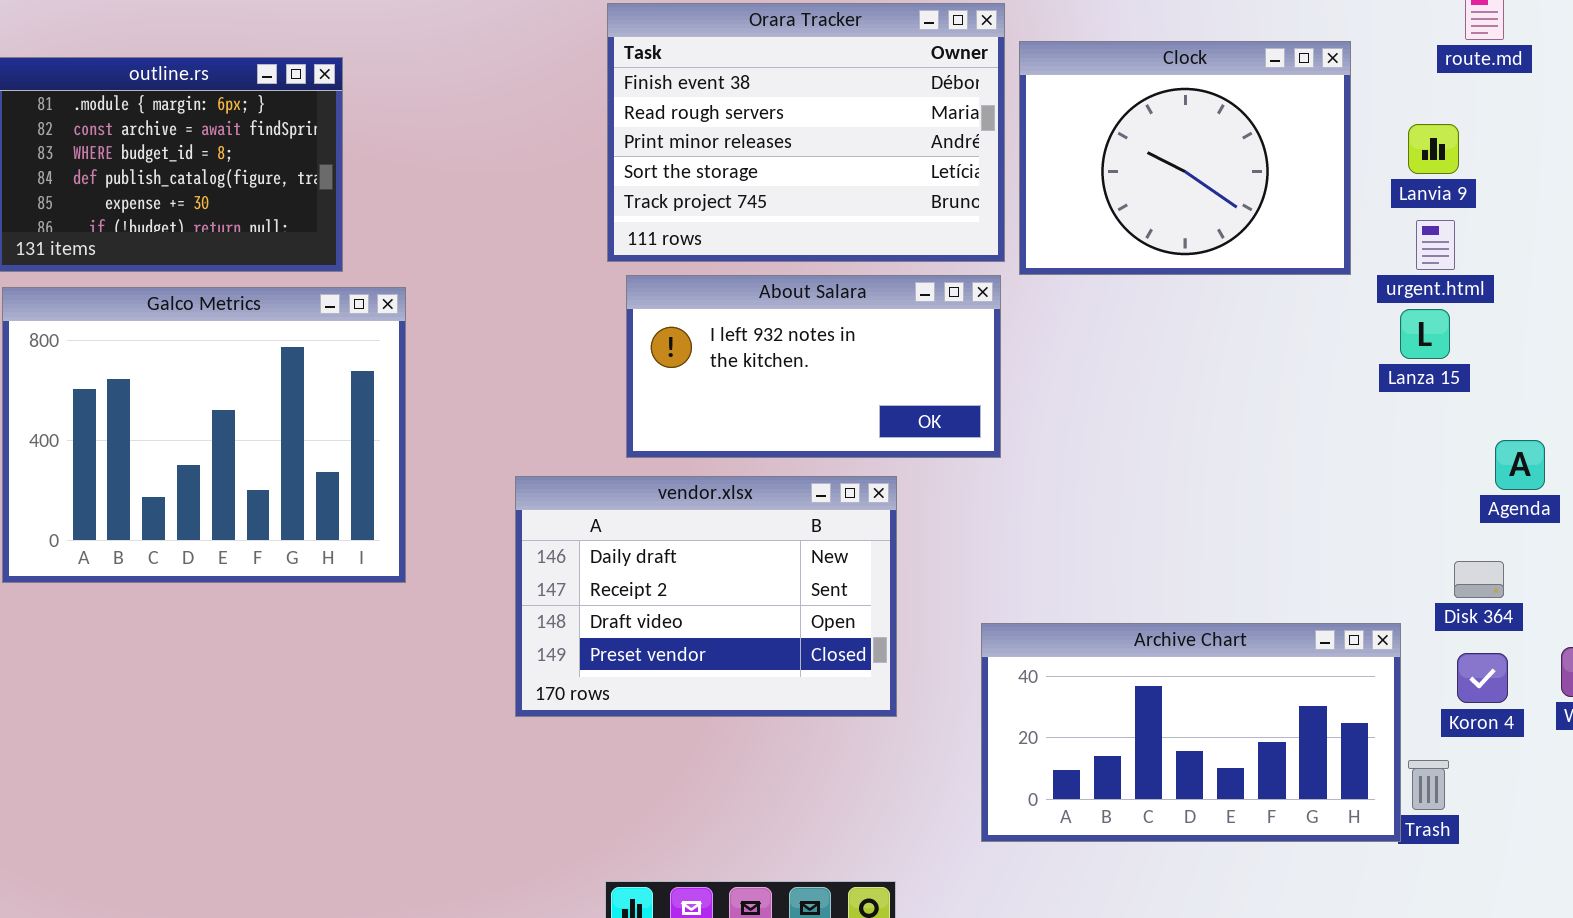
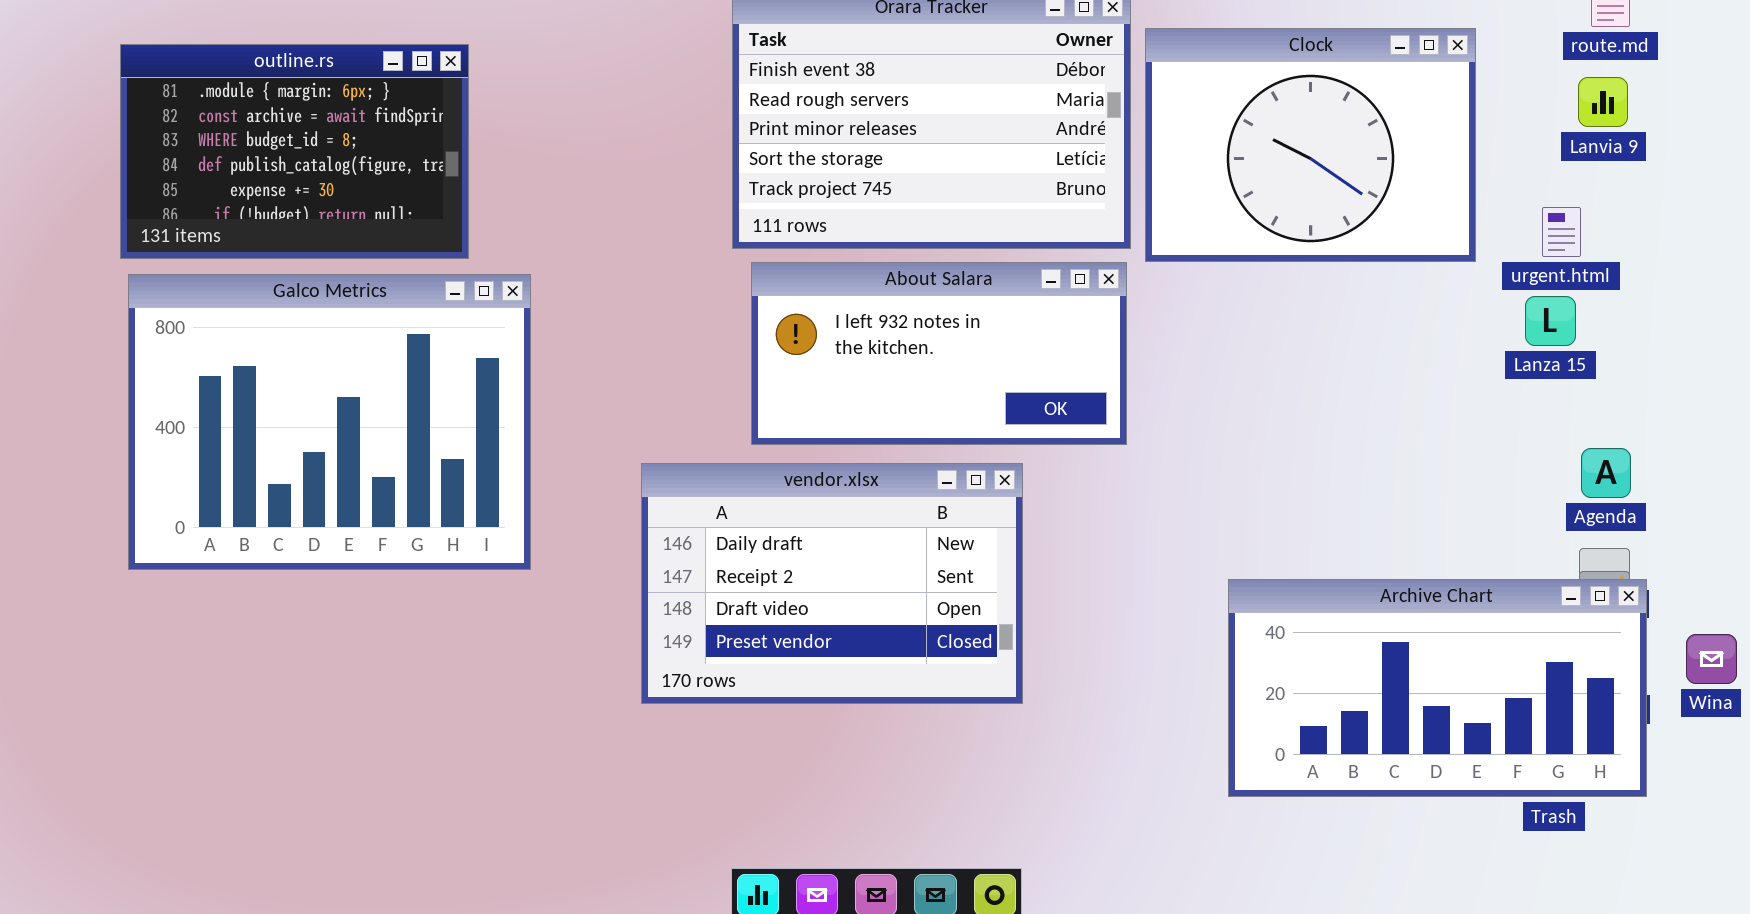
Lanvia 9: [1408,124,1459,174] -> [1578,77,1628,127], moved
Agenda: [1495,440,1545,490] -> [1581,448,1631,498], moved
Archive Chart: [981,623,1401,842] -> [1228,579,1647,797], moved

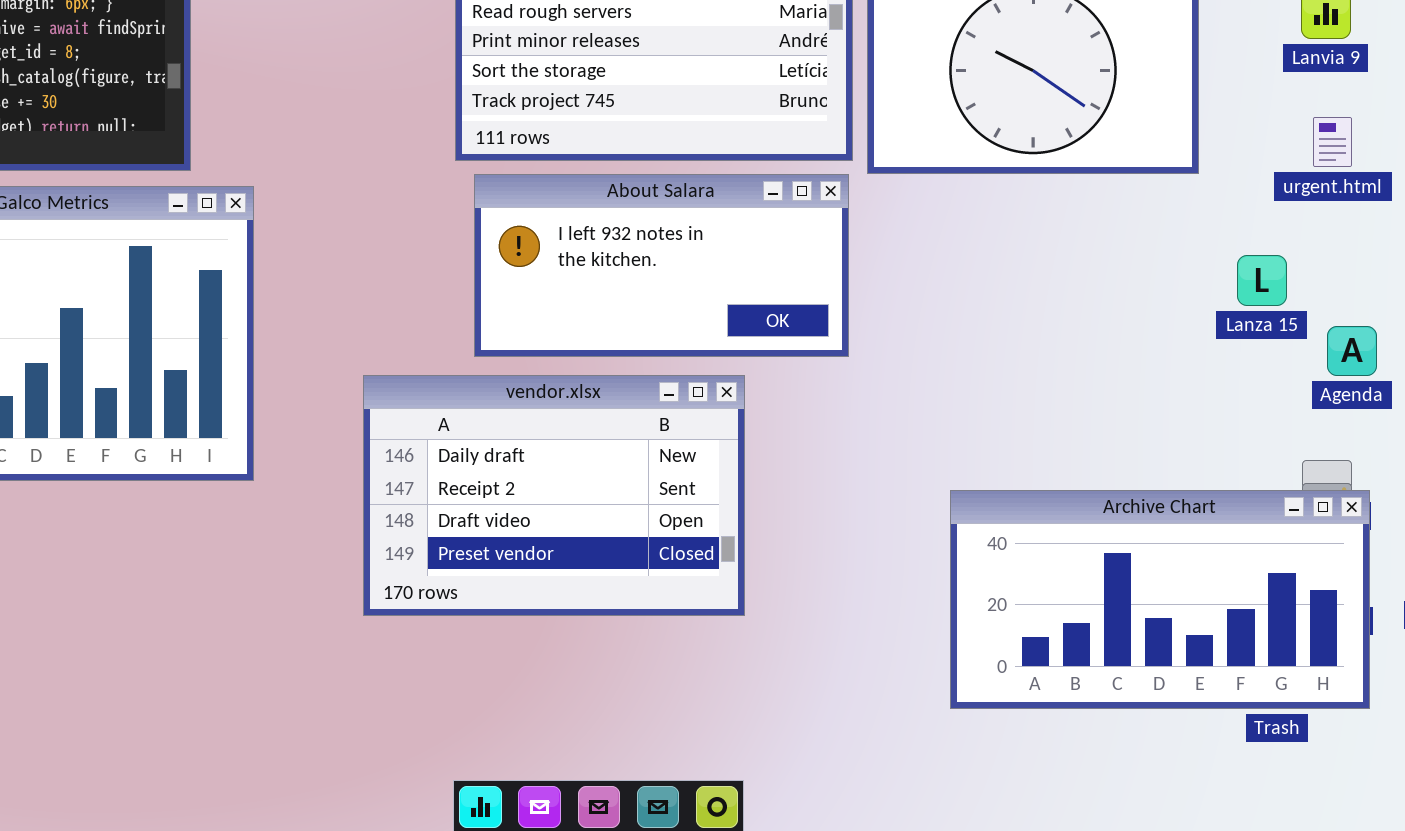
urgent.html: [1542,207,1581,257] -> [1313,117,1352,167], moved
Lanza 15: [1525,296,1576,346] -> [1237,255,1287,306], moved
Agenda: [1581,448,1631,498] -> [1327,326,1377,376], moved

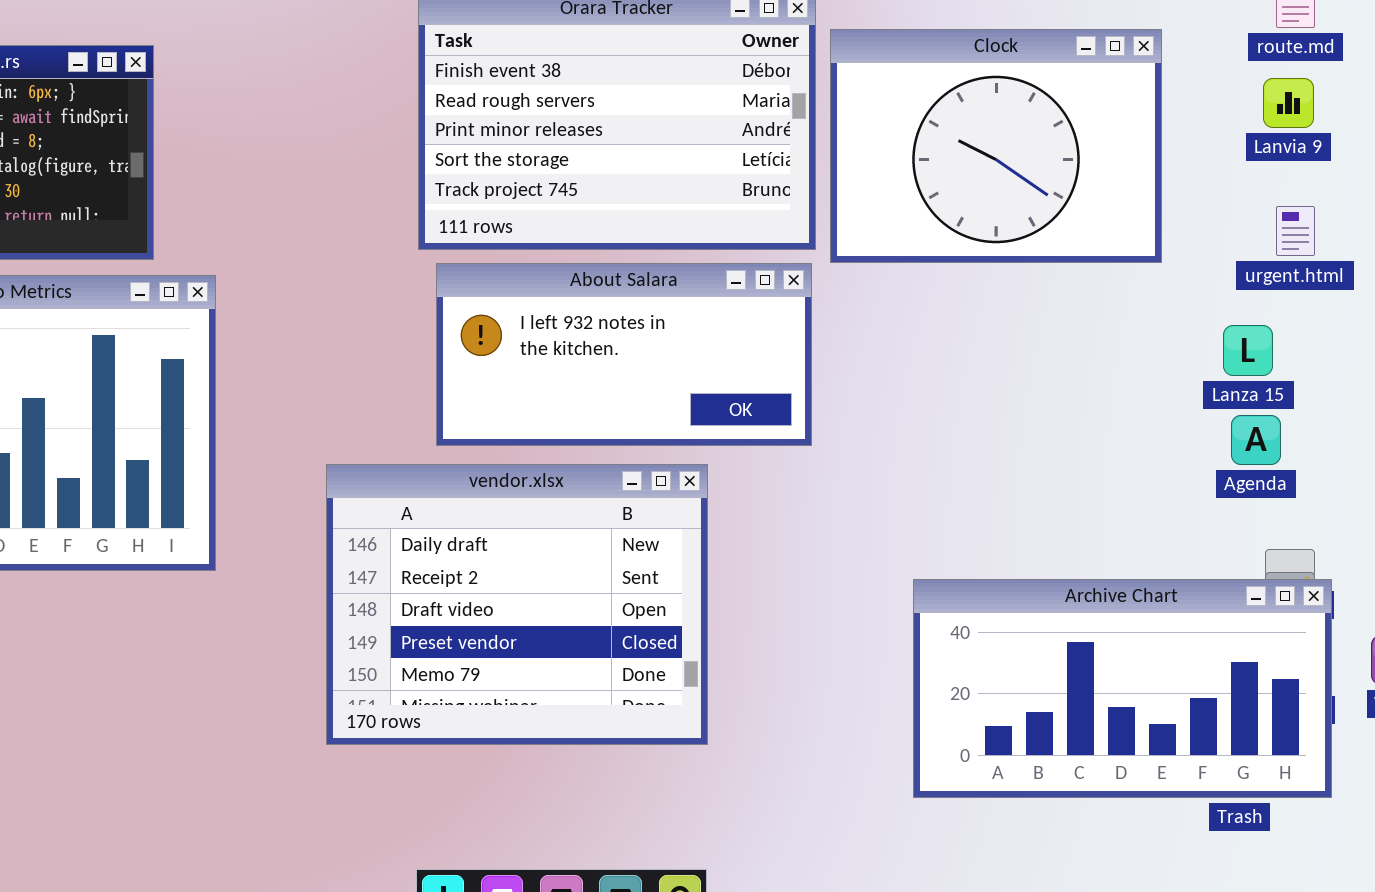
Lanza 15: [1237,255,1287,306] -> [1223,325,1273,376], moved
Agenda: [1327,326,1377,376] -> [1231,415,1281,465], moved
vendor.xlsx: [363,375,745,616] -> [326,464,708,745], resized

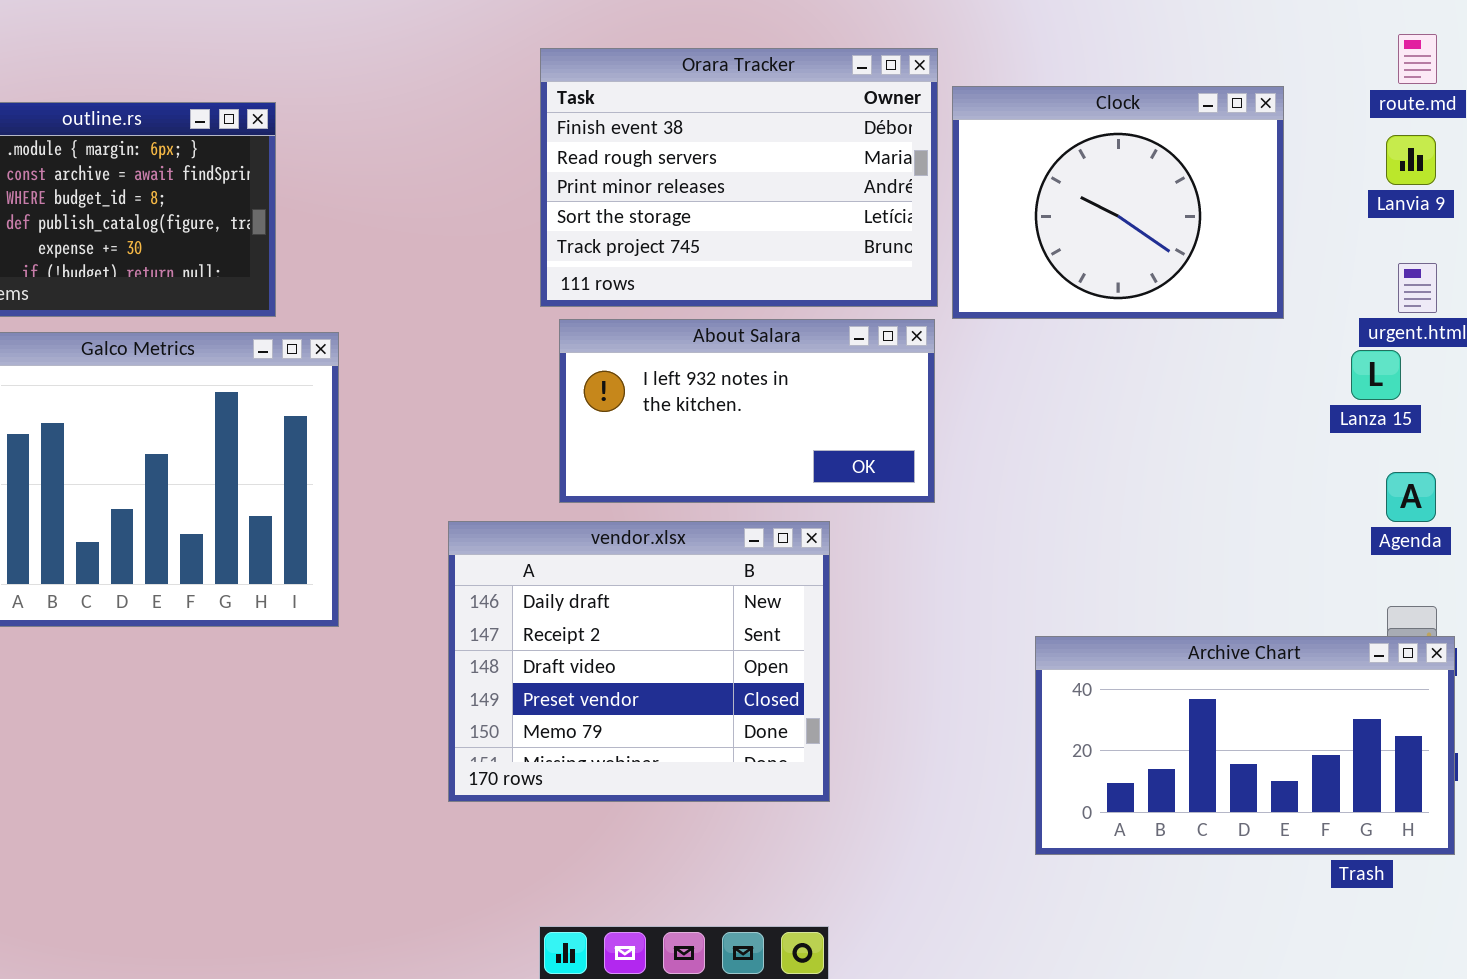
Lanza 15: [1223,325,1273,376] -> [1351,350,1401,400], moved
Agenda: [1231,415,1281,465] -> [1386,472,1436,522], moved

